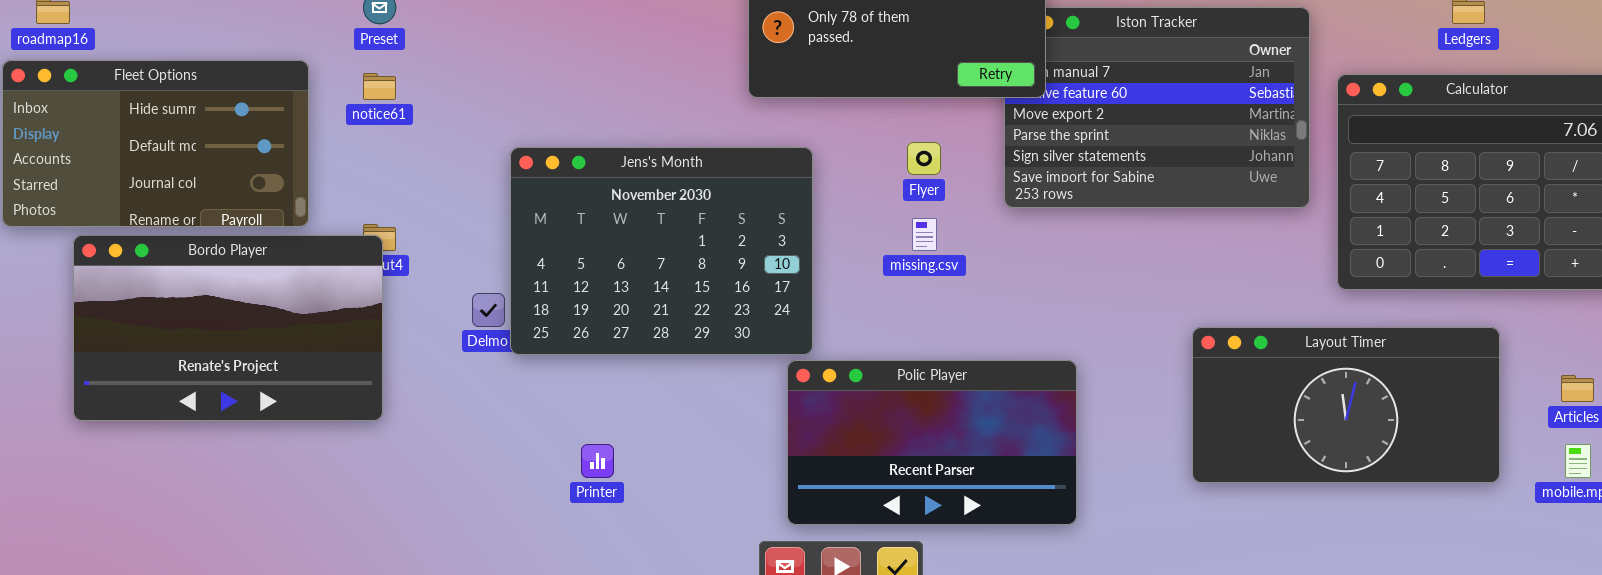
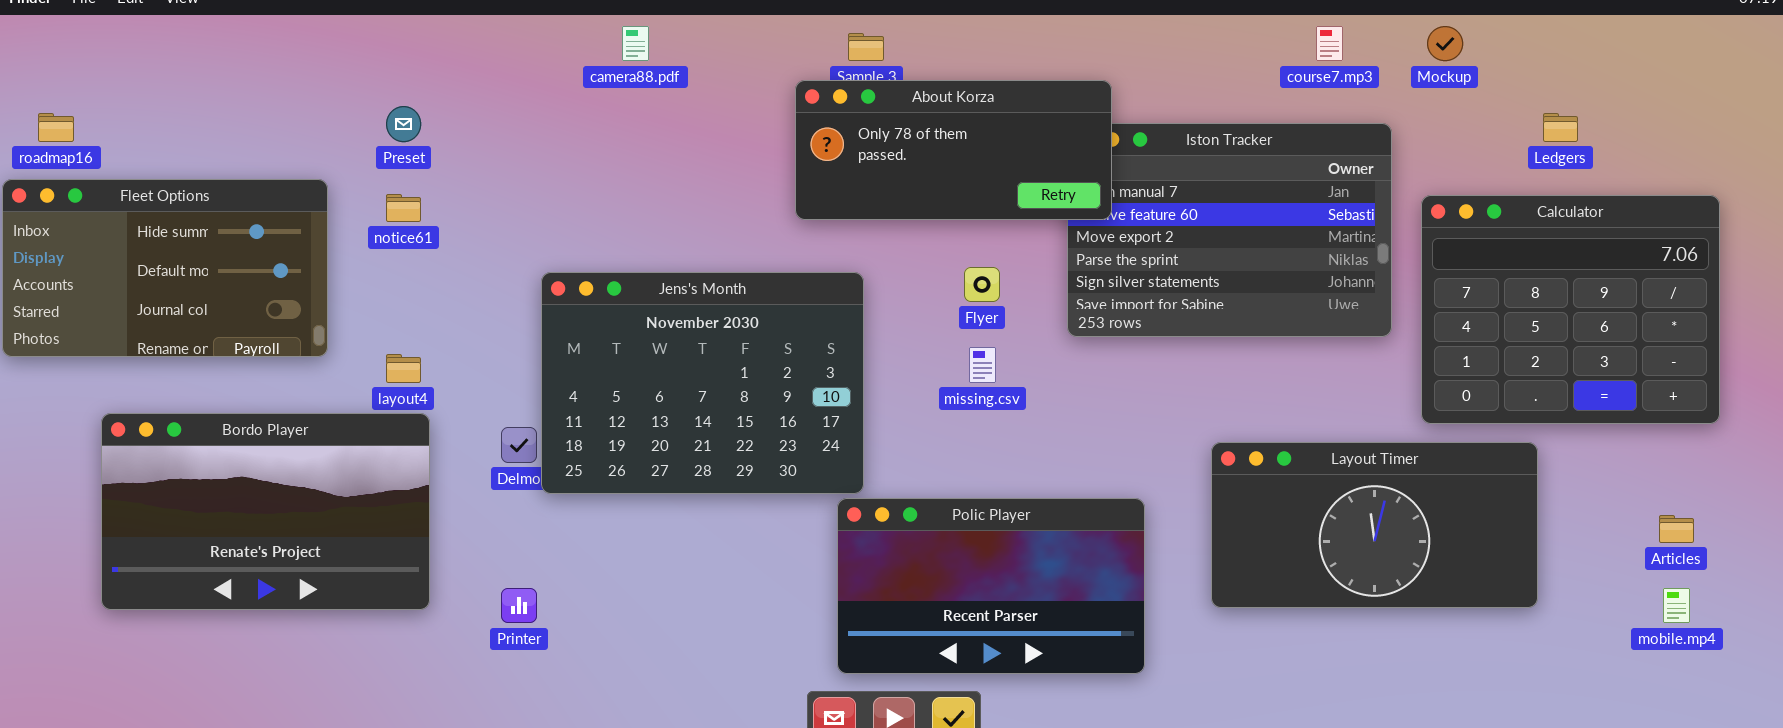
Bordo Player: [73,235,383,421] -> [101,413,430,610], moved
Layout Timer: [1192,327,1500,483] -> [1211,442,1538,608], moved
Printer: [581,444,614,478] -> [501,588,537,623], moved

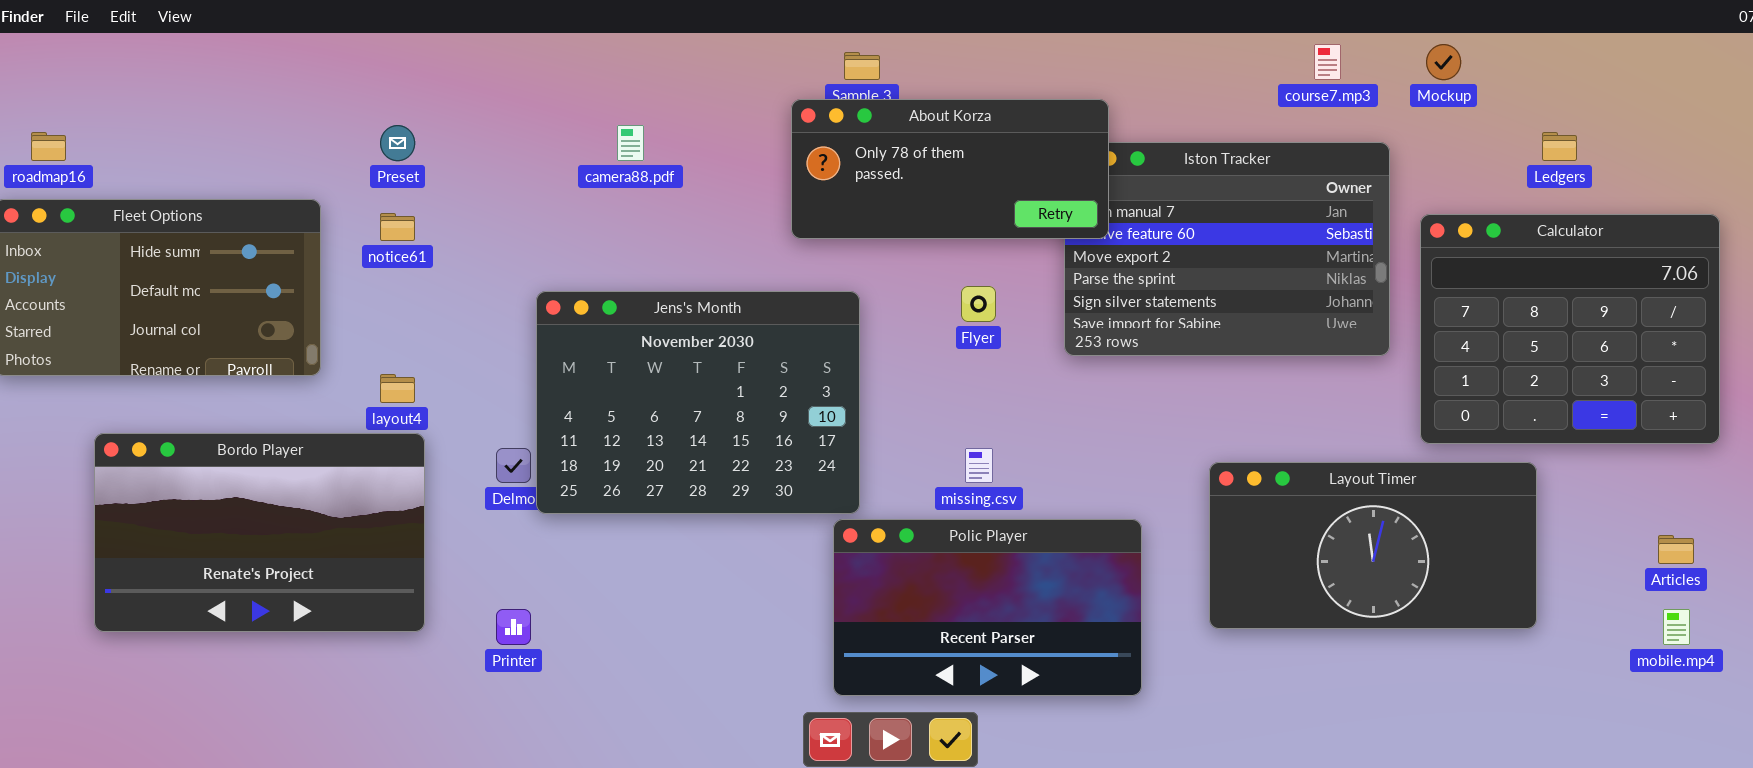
camera88.pdf: [622,26,649,61] -> [617,125,644,161], moved
missing.csv: [969,347,996,383] -> [965,448,993,483], moved

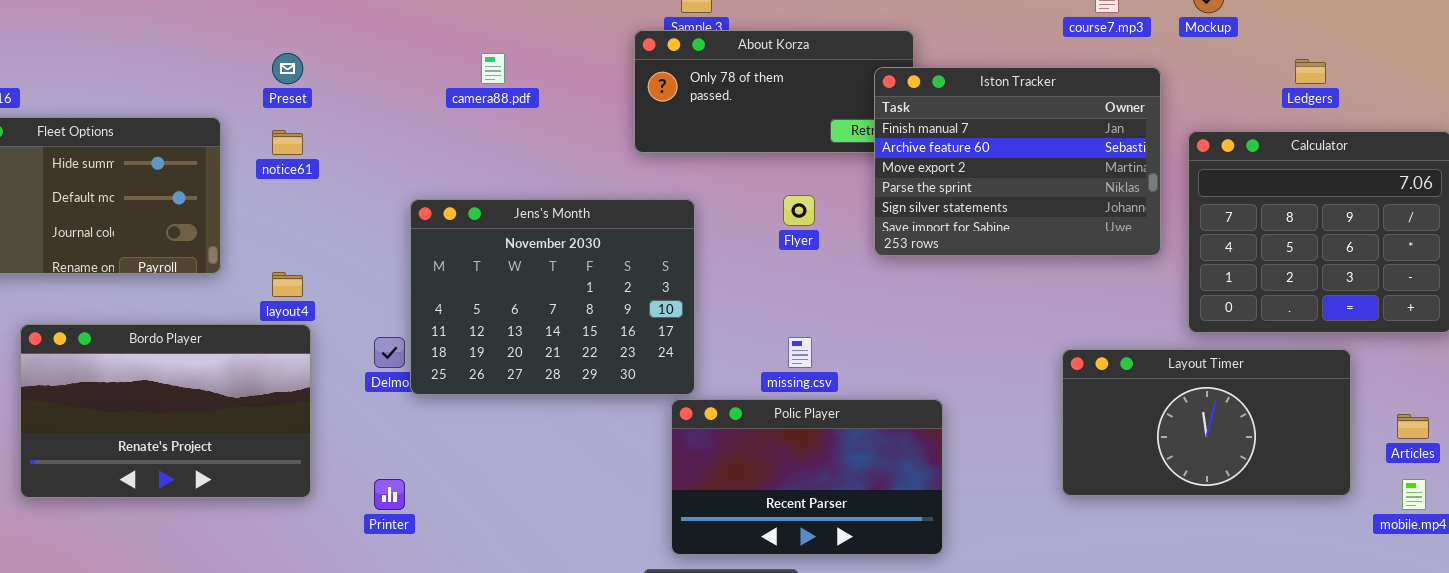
Iston Tracker: [1064,142,1390,356] -> [874,67,1161,256], raised
Layout Timer: [1209,462,1537,629] -> [1062,349,1351,496], moved

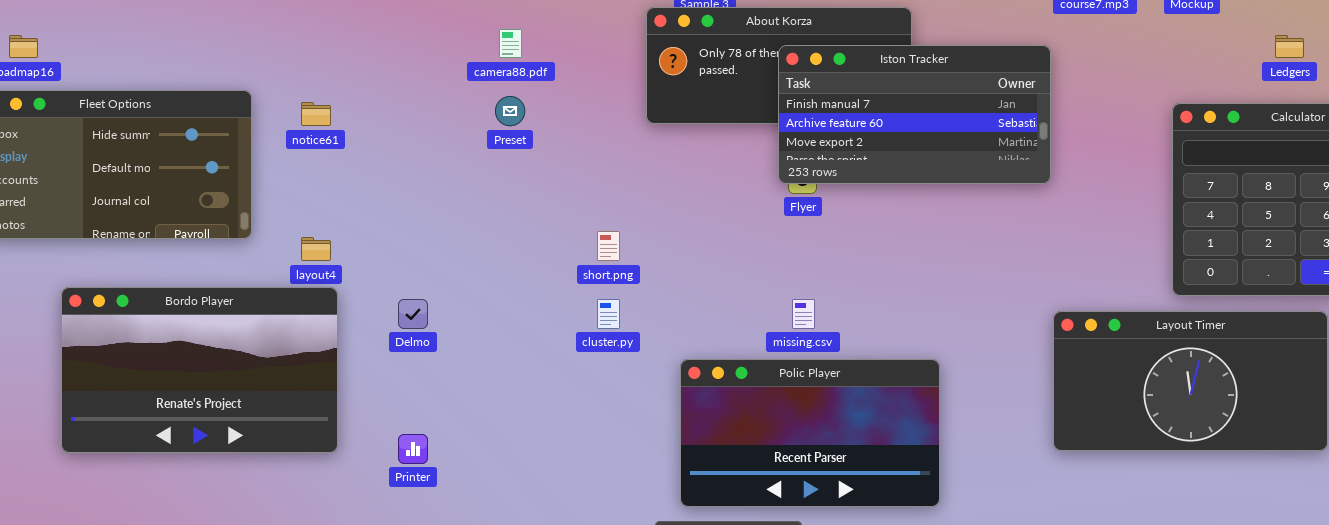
Preset: [272,53,303,84] -> [495,96,525,126], moved
Iston Tracker: [874,67,1161,256] -> [778,45,1051,184], moved, resized
Jens's Month: [410,199,695,395] -> none, closed

